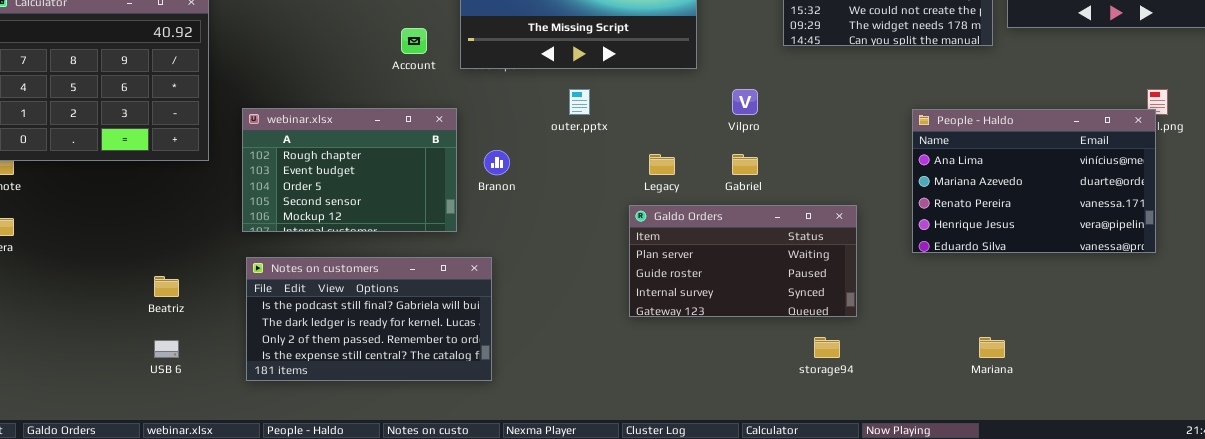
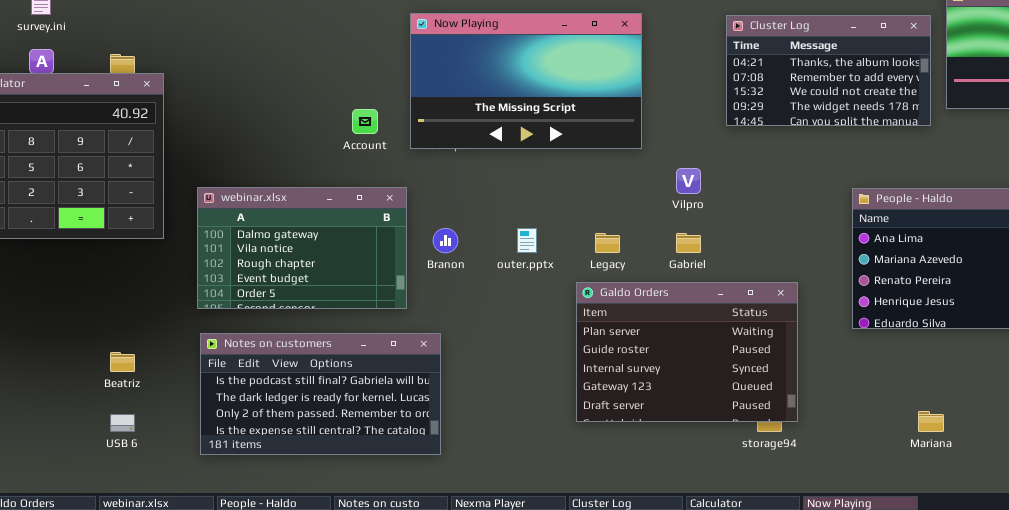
outer.pptx: [569,89,590,115] -> [517,228,537,253], moved
webinar.xlsx: [242,108,457,232] -> [197,187,407,309], scrolled up 2 rows
Galdo Orders: [629,205,857,317] -> [576,282,798,422], resized

